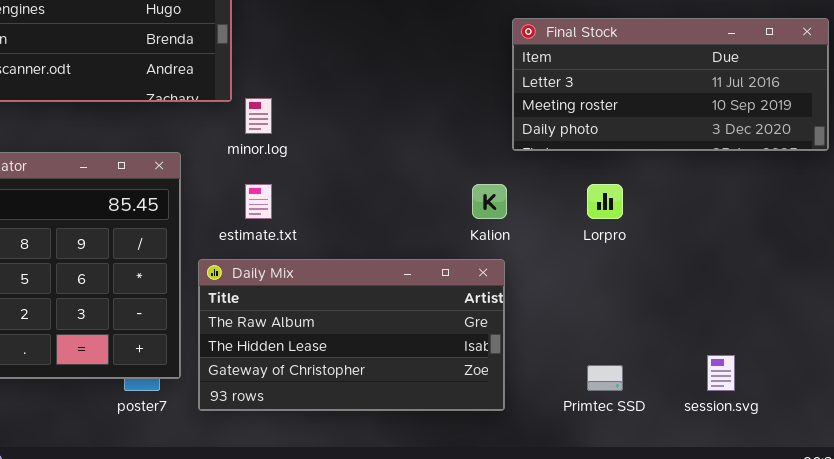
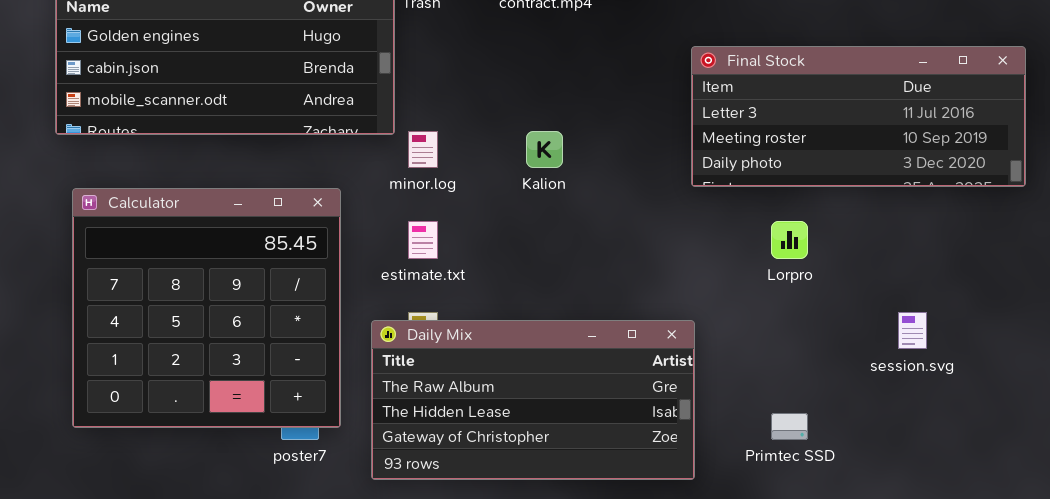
Kalion: [472,184,507,219] -> [526,131,563,168], moved
Daily Mix: [198,259,505,411] -> [371,320,695,480], moved
session.svg: [707,355,735,391] -> [898,312,927,349], moved

